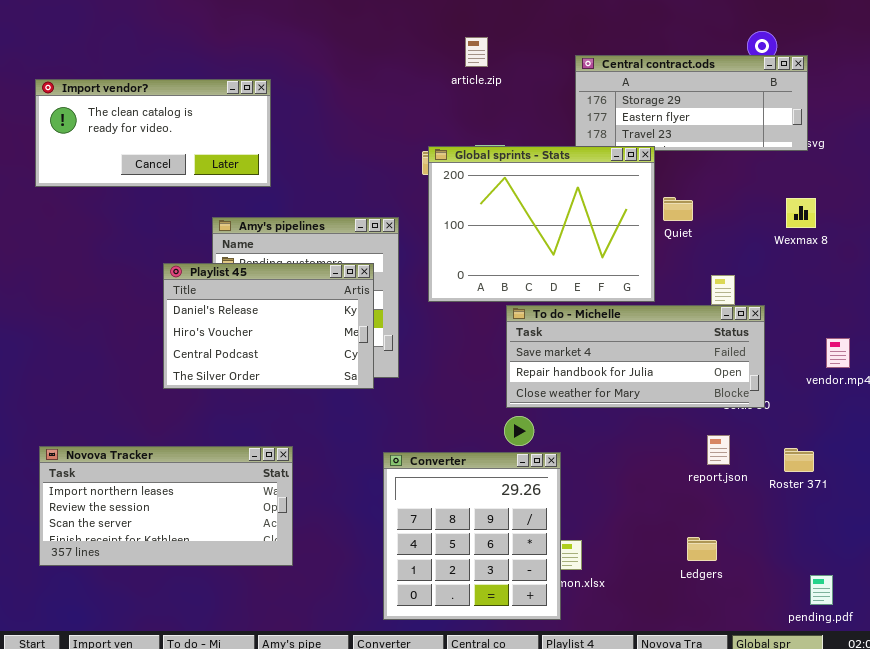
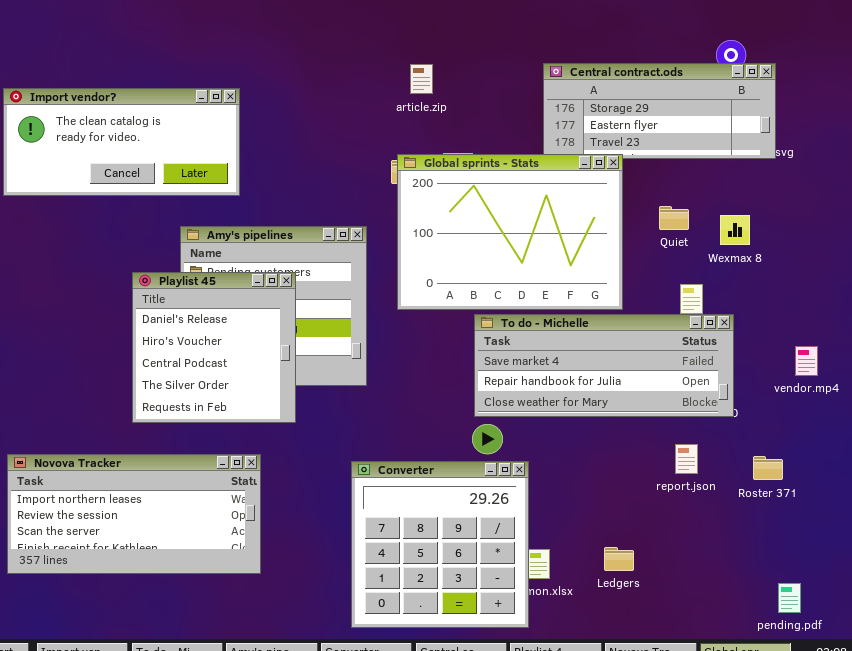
article.zip: [465,37,488,67] -> [410,64,433,94], moved
Quiet: [663,197,693,221] -> [659,206,689,230], moved
Wexmax 8: [786,198,816,228] -> [720,215,750,245], moved
Playlist 45: [163,263,374,389] -> [132,272,296,423], resized
Ledgers: [687,537,717,561] -> [604,547,634,571], moved

